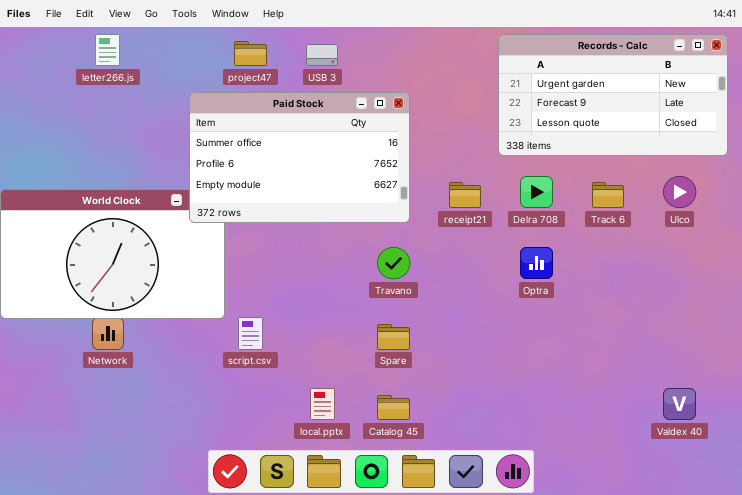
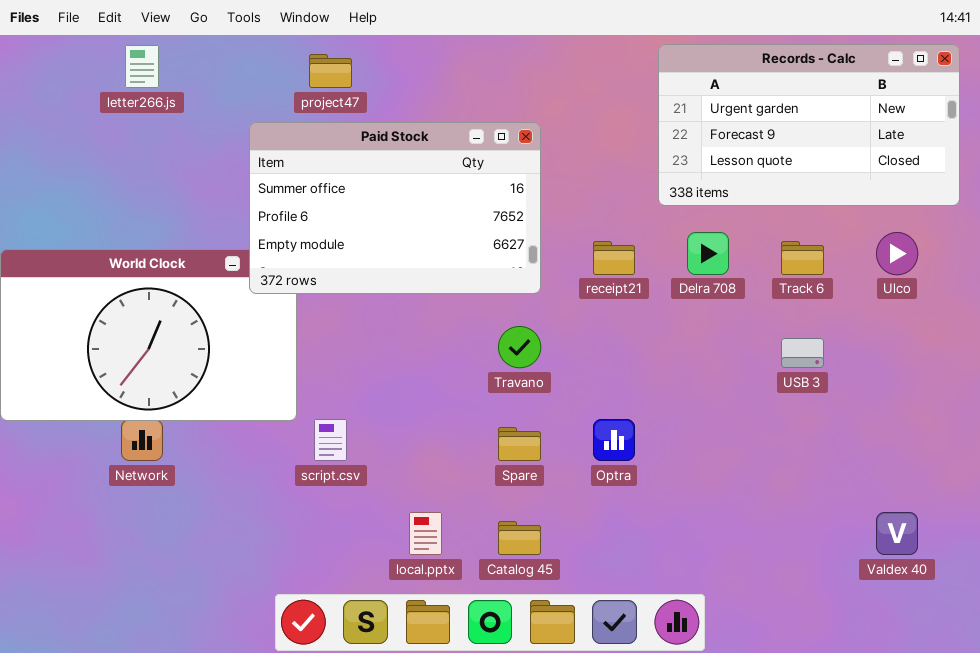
USB 3: [306,44,338,66] -> [781,338,824,368], moved
Optra: [520,247,553,279] -> [593,419,635,461], moved

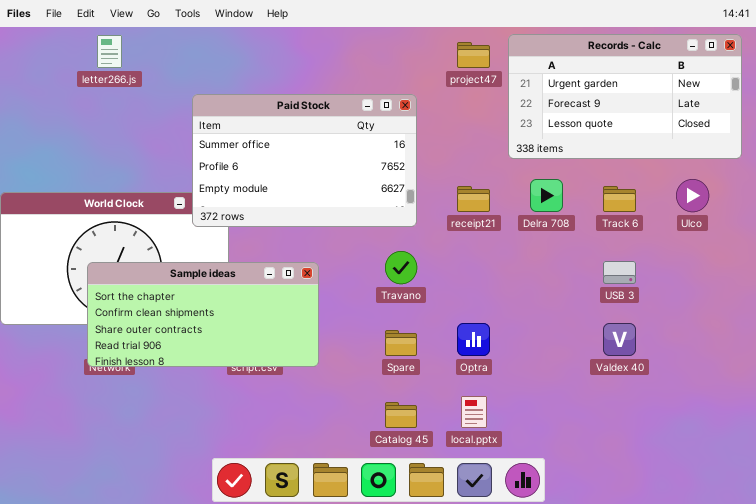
project47: [309,54,352,88] -> [457,42,490,68], moved
Sample ideas: none -> [87,262,319,367], opened
local.pptx: [409,512,442,555] -> [461,396,487,428], moved
Valdex 40: [876,512,918,555] -> [603,323,636,356], moved

